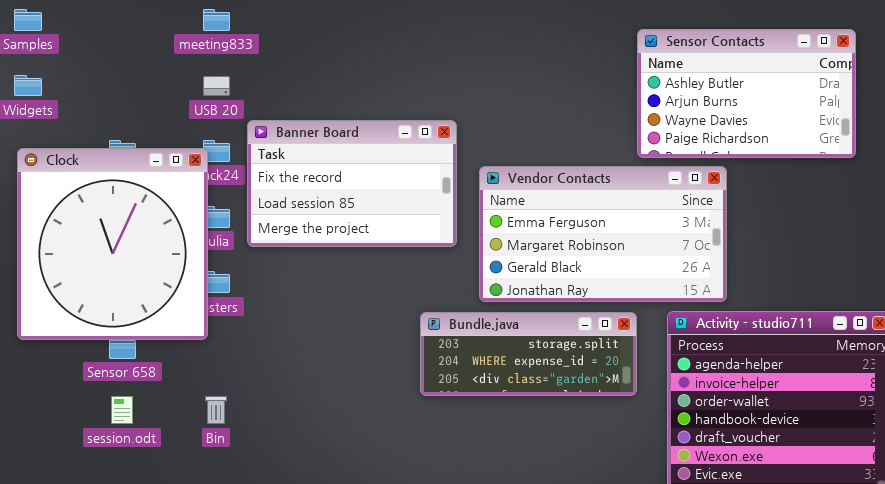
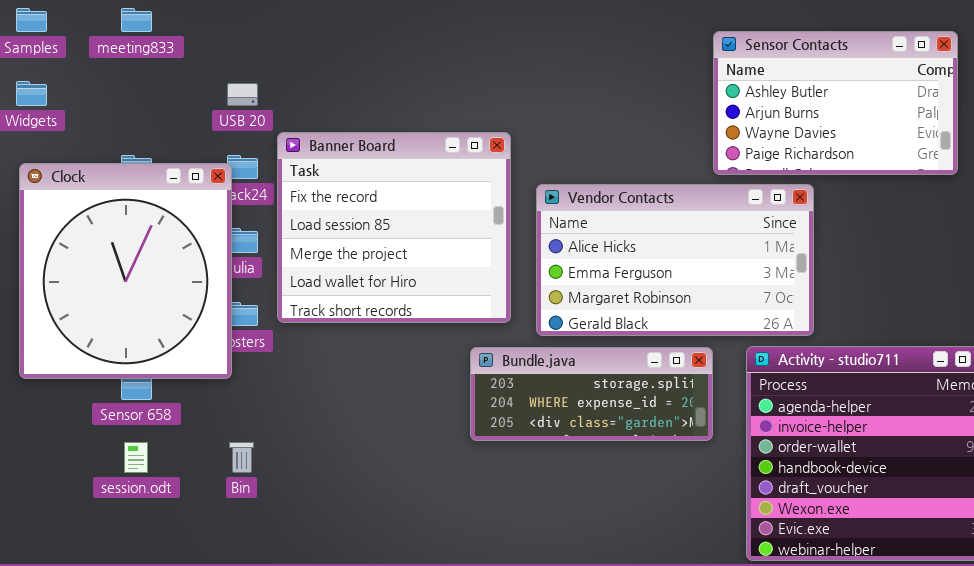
meeting833: [203,9,230,31] -> [121,8,152,32], moved
Banner Board: [247,120,457,247] -> [277,132,511,323], resized
Vendor Contacts: [479,166,727,302] -> [536,184,814,336], scrolled up 1 row

